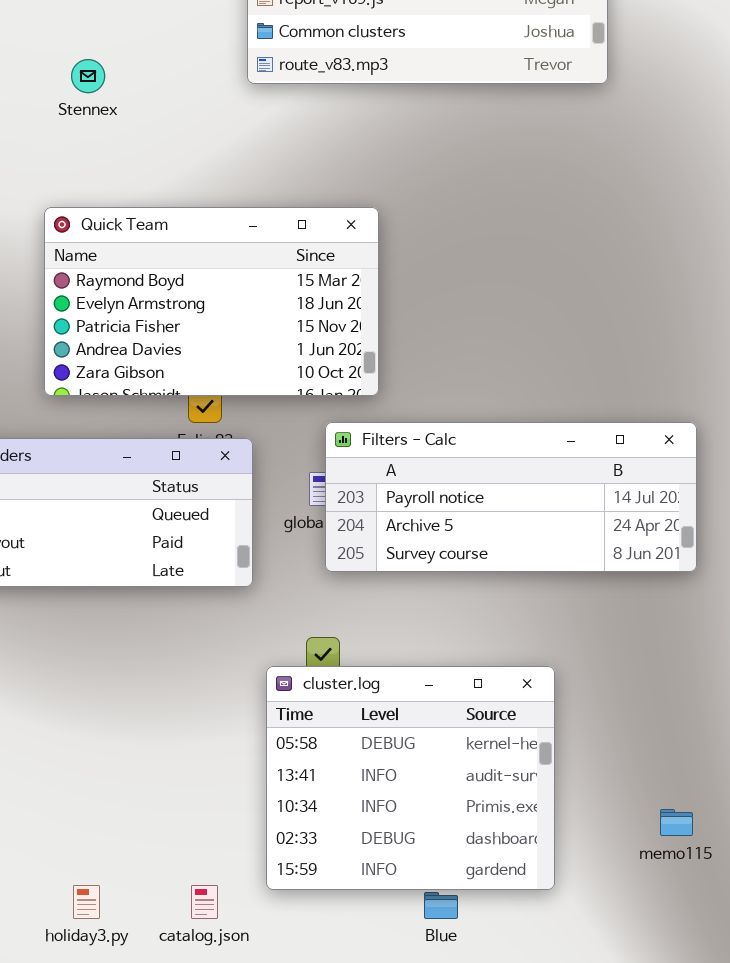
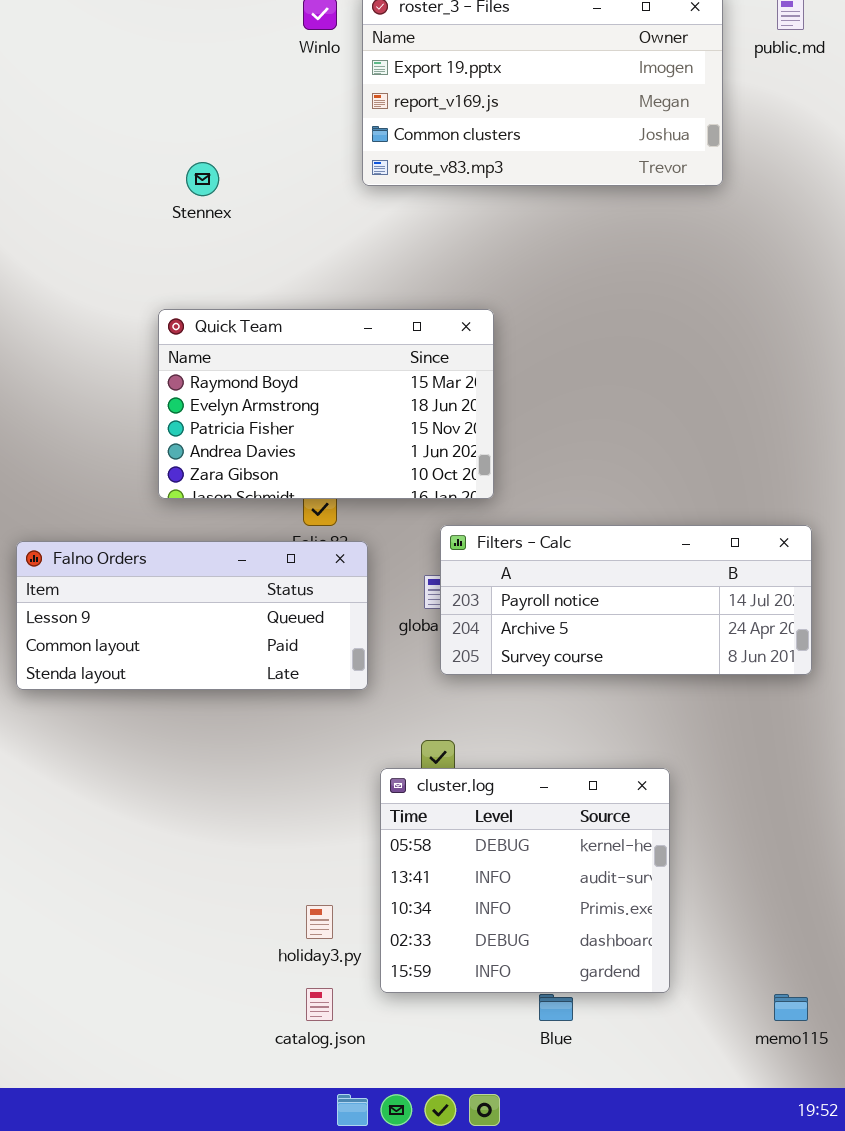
memo115: [660,809,693,836] -> [774,994,808,1021], moved
holiday3.py: [73,885,100,919] -> [306,905,333,939], moved

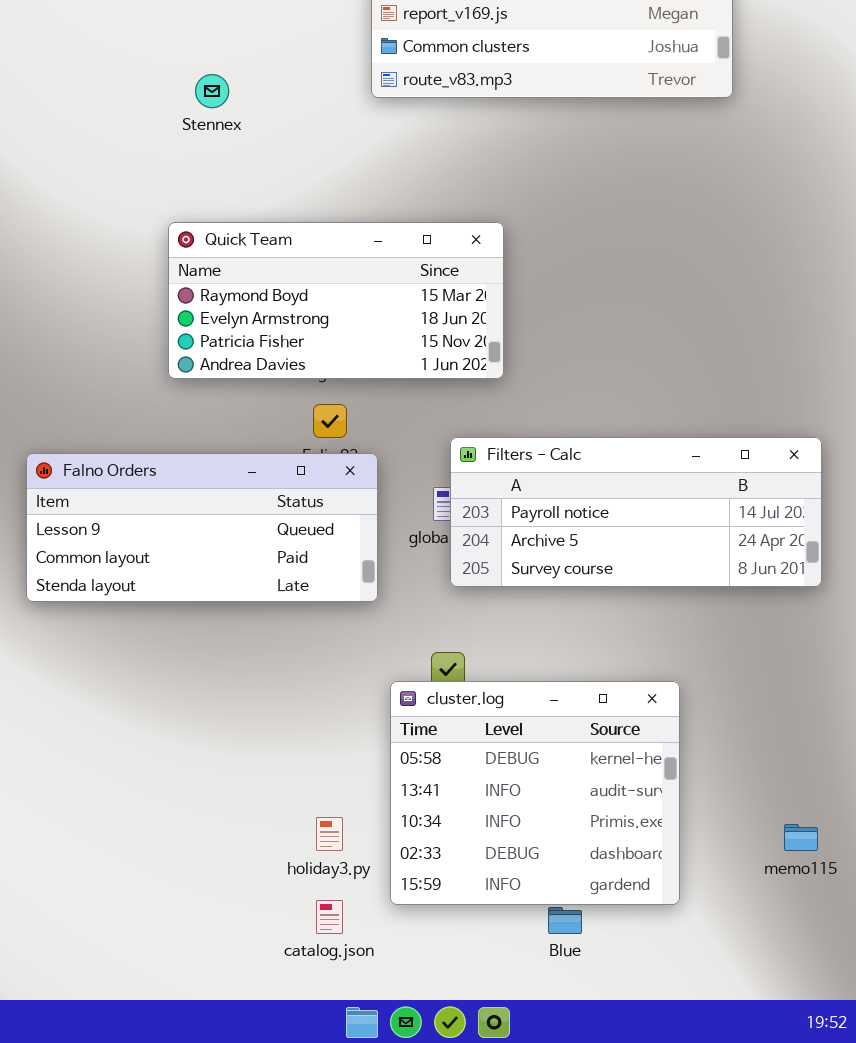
Quick Team: [158,309,494,499] -> [168,222,504,379], resized
memo115: [774,994,808,1021] -> [784,824,818,851], moved

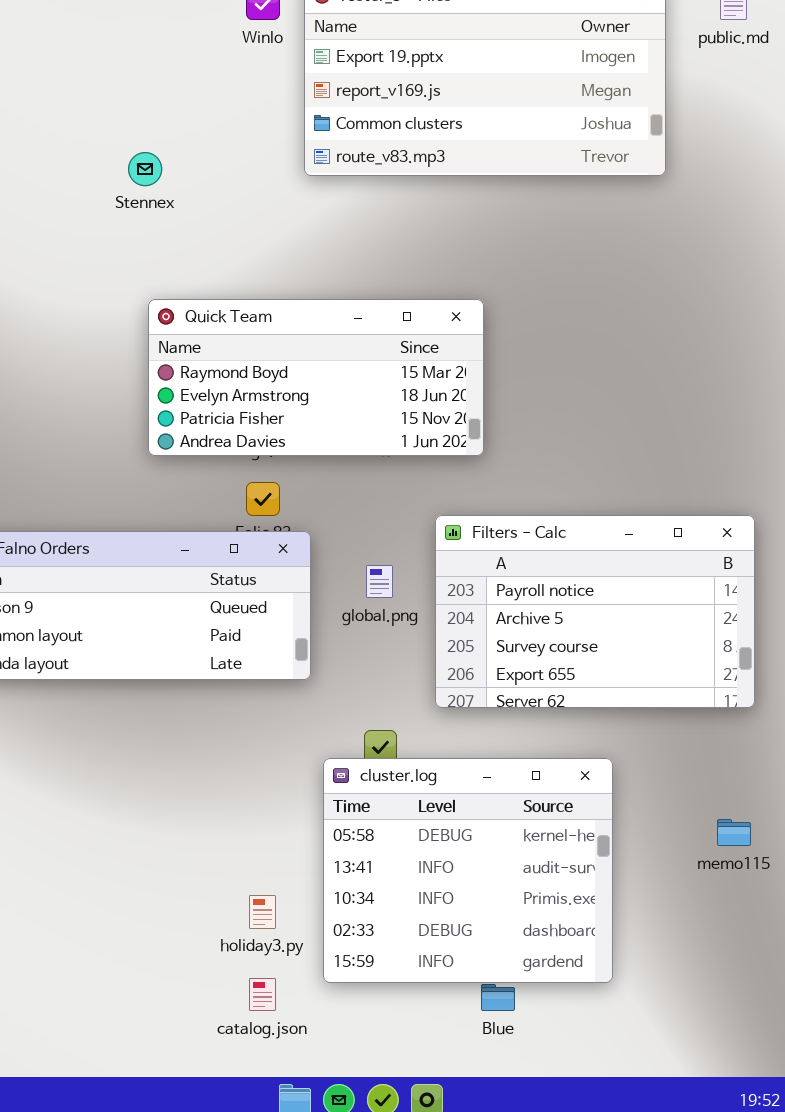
Quick Team: [168,222,504,379] -> [148,299,484,456], moved
Filters - Calc: [450,437,822,587] -> [435,515,755,708], resized
memo115: [784,824,818,851] -> [717,819,751,846], moved

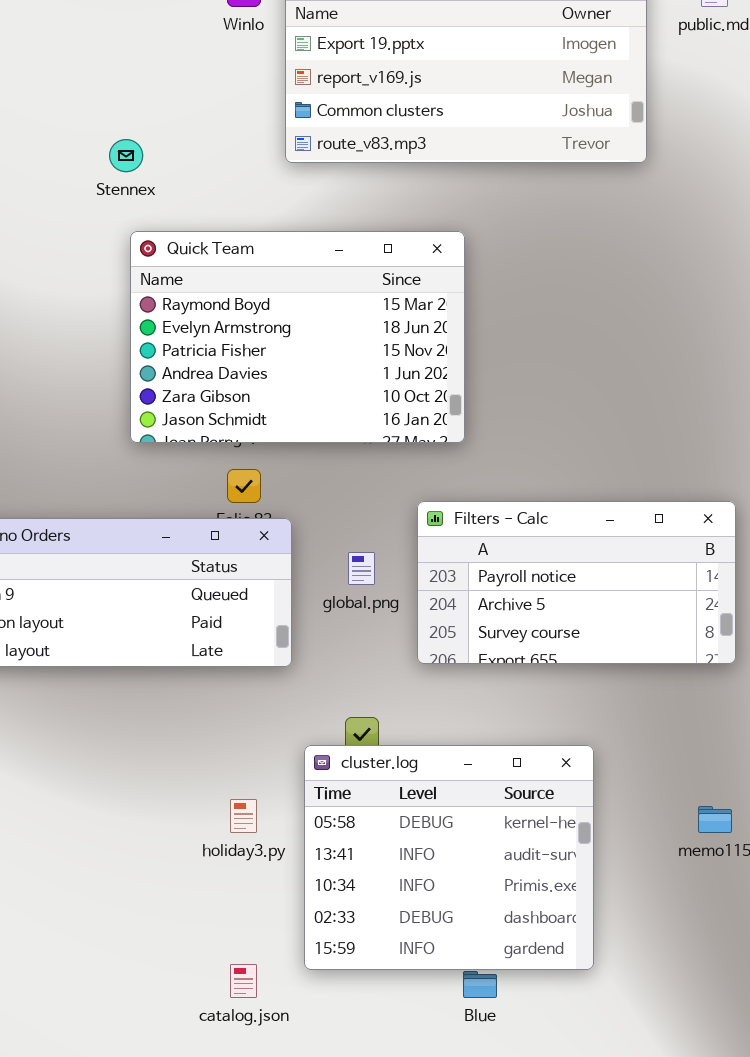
Quick Team: [148,299,484,456] -> [130,231,465,443], resized
Filters - Calc: [435,515,755,708] -> [417,501,736,664], resized
holiday3.py: [249,895,276,929] -> [230,799,257,833], moved

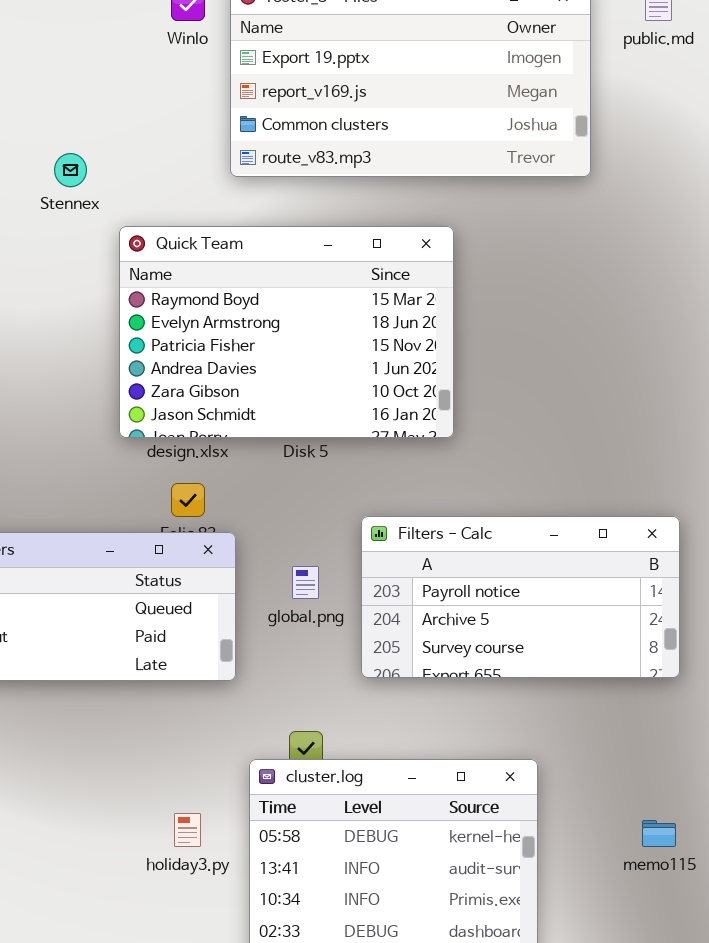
Quick Team: [130,231,465,443] -> [119,226,454,438], moved

